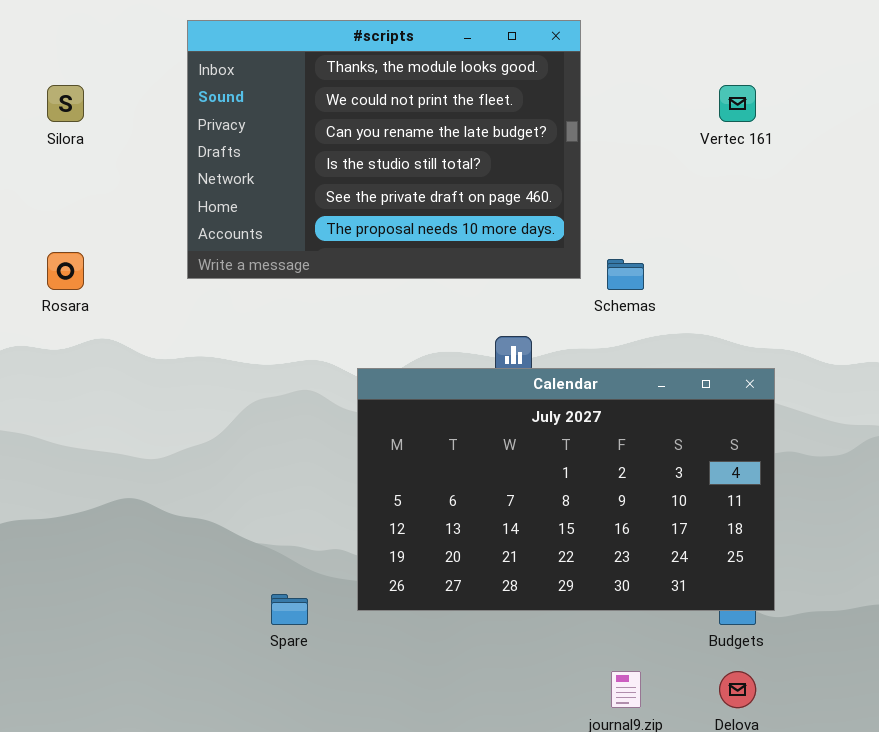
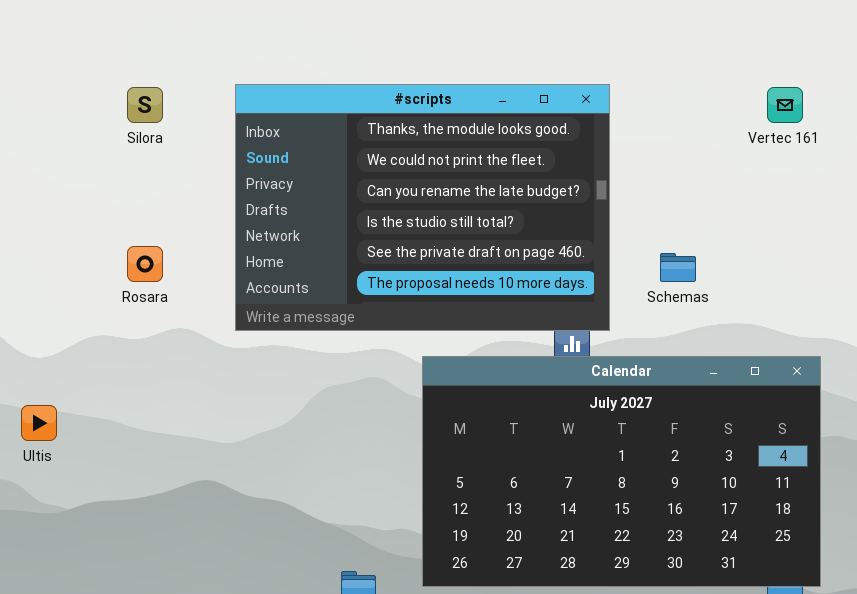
#scripts: [187,20,581,279] -> [235,84,610,331], moved

